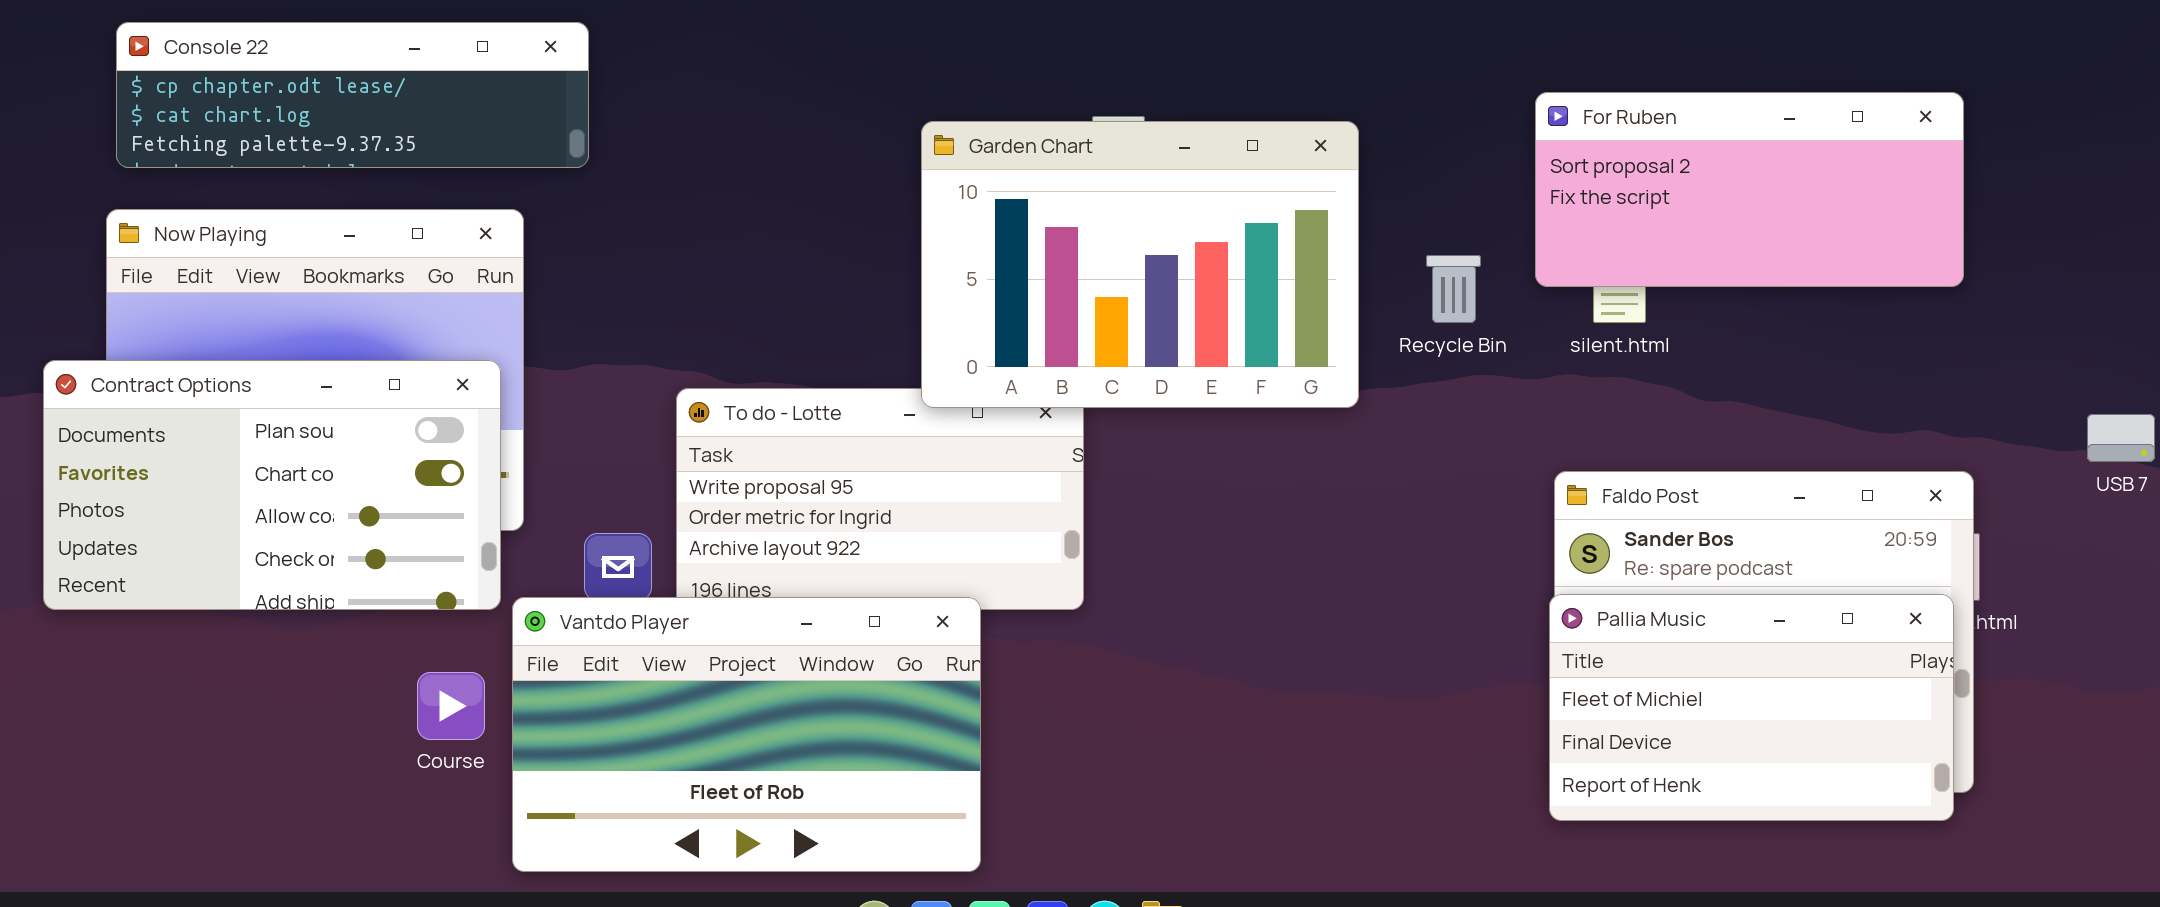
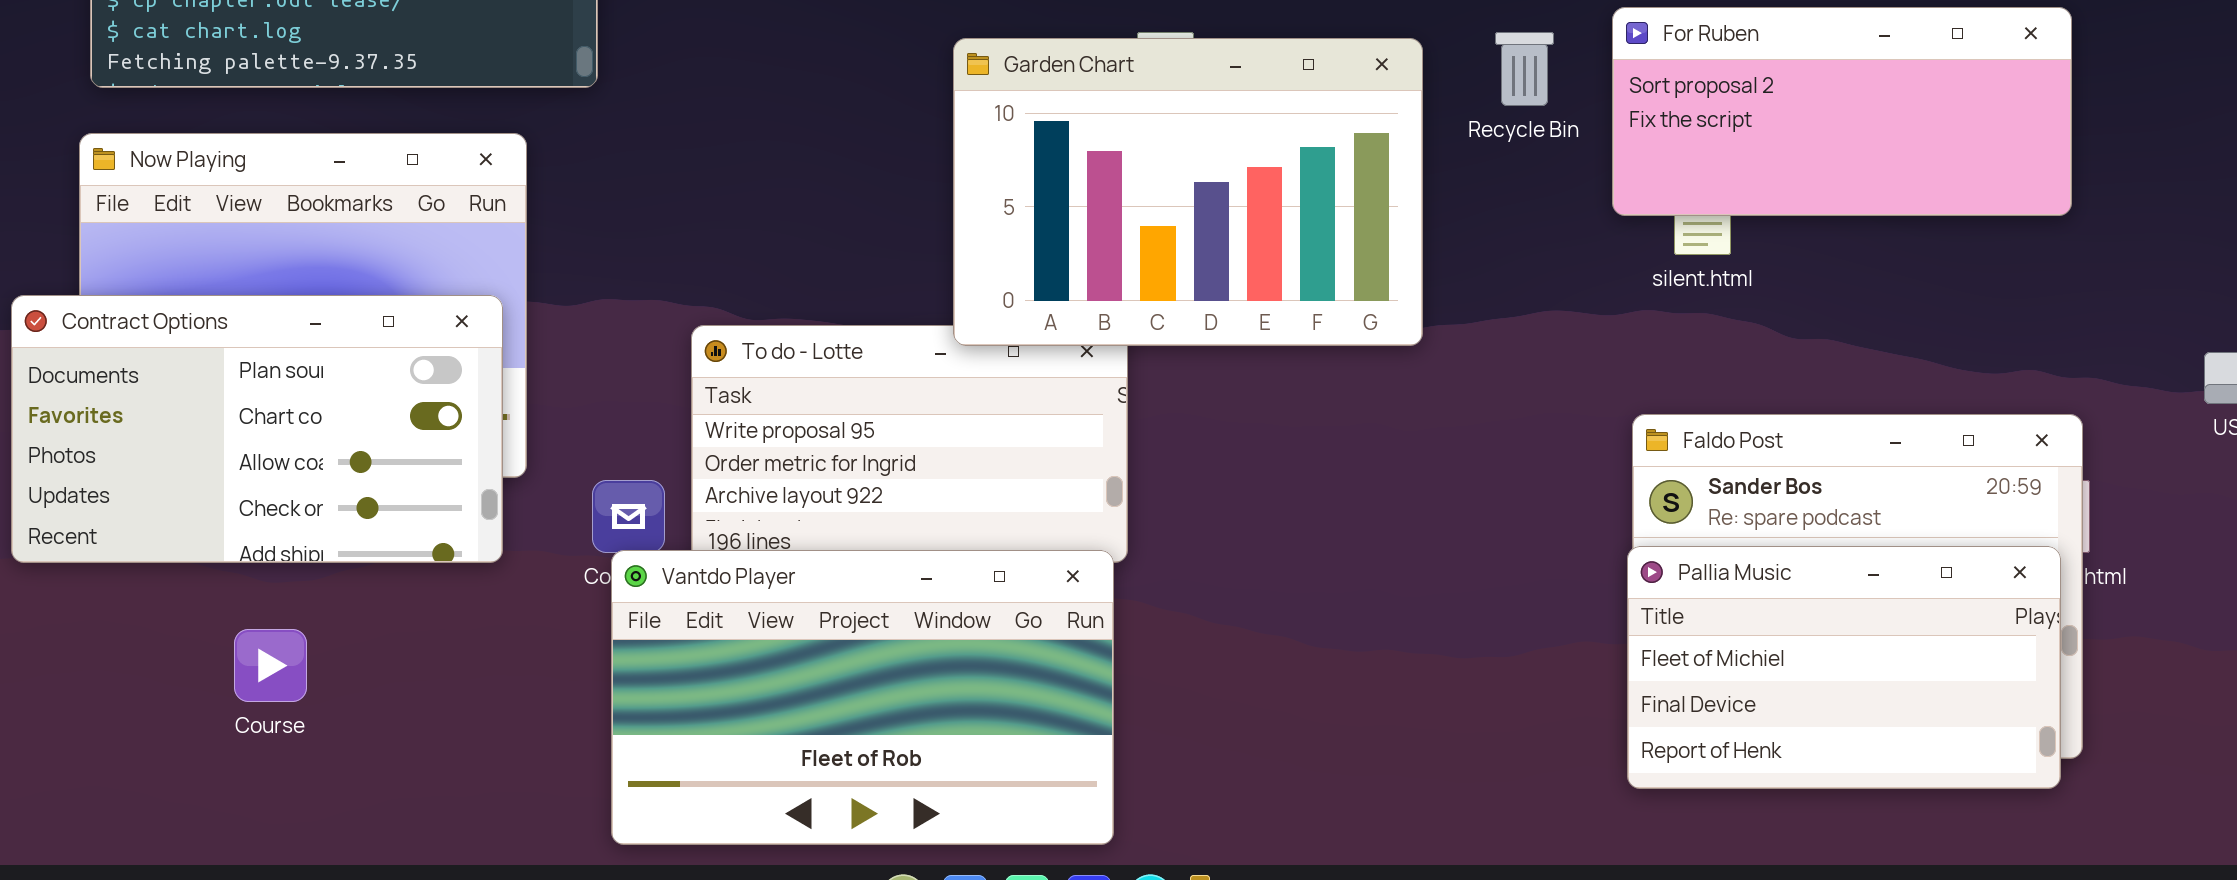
Recycle Bin: [1426,255,1481,323] -> [1495,32,1554,106], moved
Vantdo Player: [512,597,981,872] -> [611,550,1114,845], moved
Course: [417,672,485,740] -> [234,629,307,702], moved

